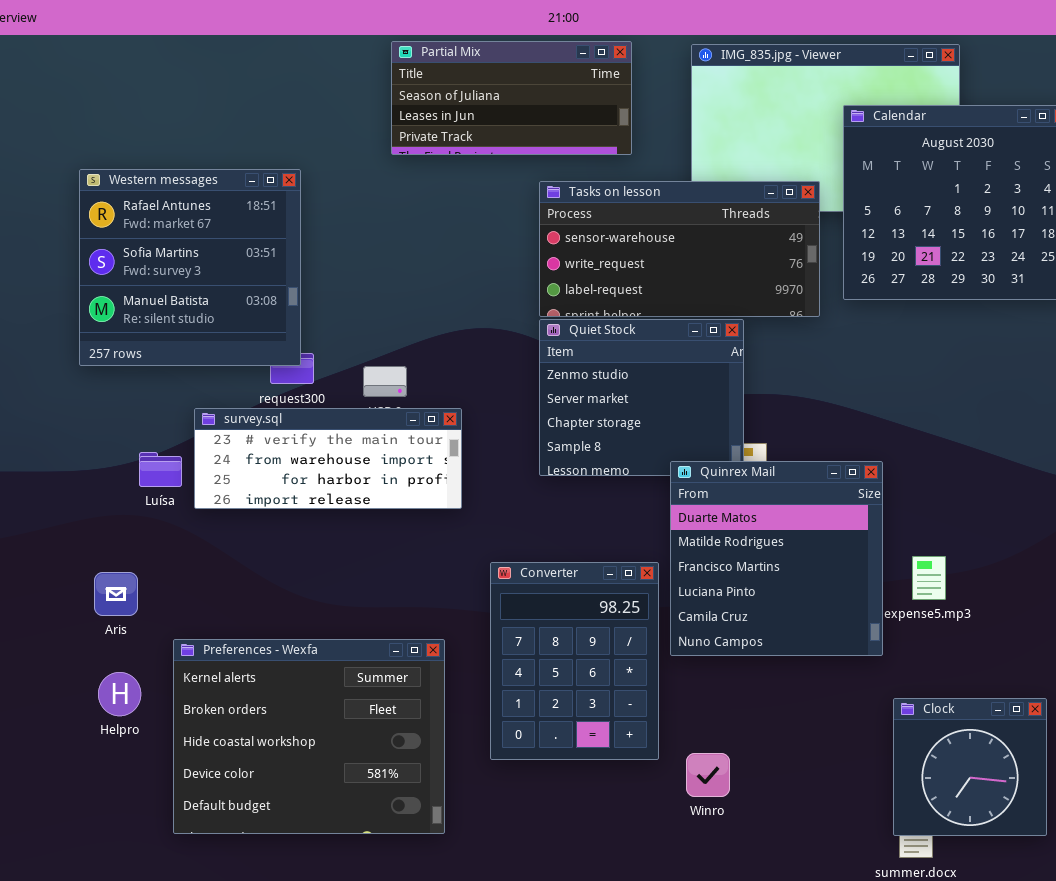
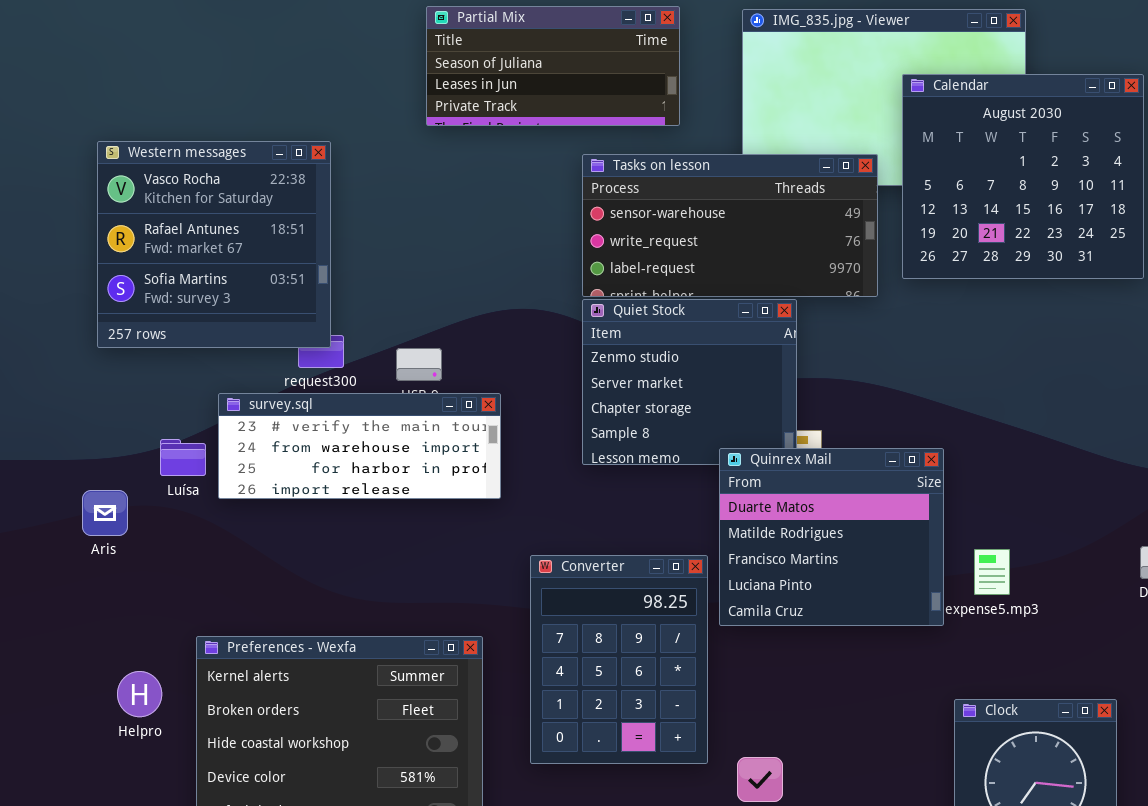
Western messages: [79,169,301,366] -> [97,141,331,348], scrolled up 1 row
Quinrex Mail: [670,461,883,656] -> [719,448,944,626], resized
Aris: [94,572,138,616] -> [82,490,128,536], moved

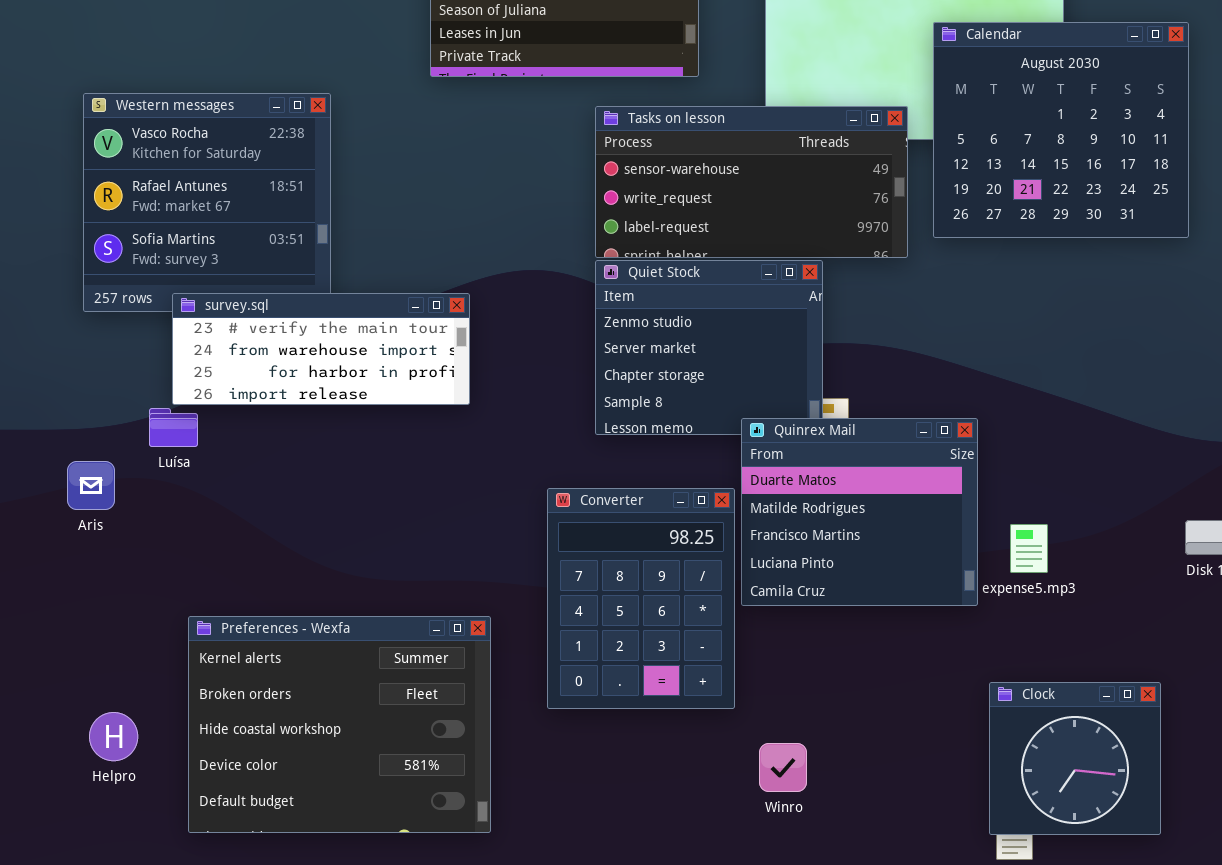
survey.sql: [218,393,501,499] -> [172,293,470,405], moved
Converter: [530,555,708,764] -> [547,488,735,709], moved
Helpro: [117,671,162,717] -> [89,712,138,761], moved

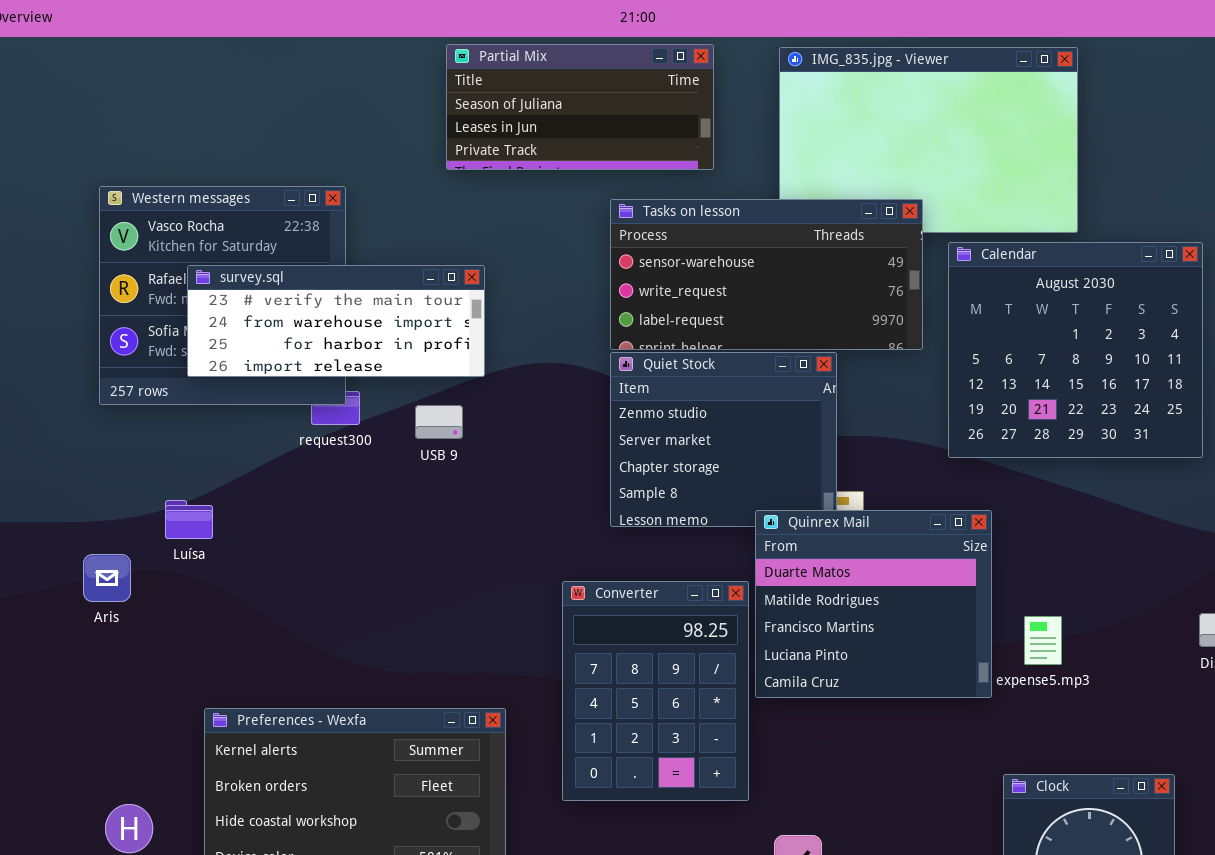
Calendar: [933,22,1189,238] -> [948,242,1203,458], moved
survey.sql: [172,293,470,405] -> [187,265,485,377], moved

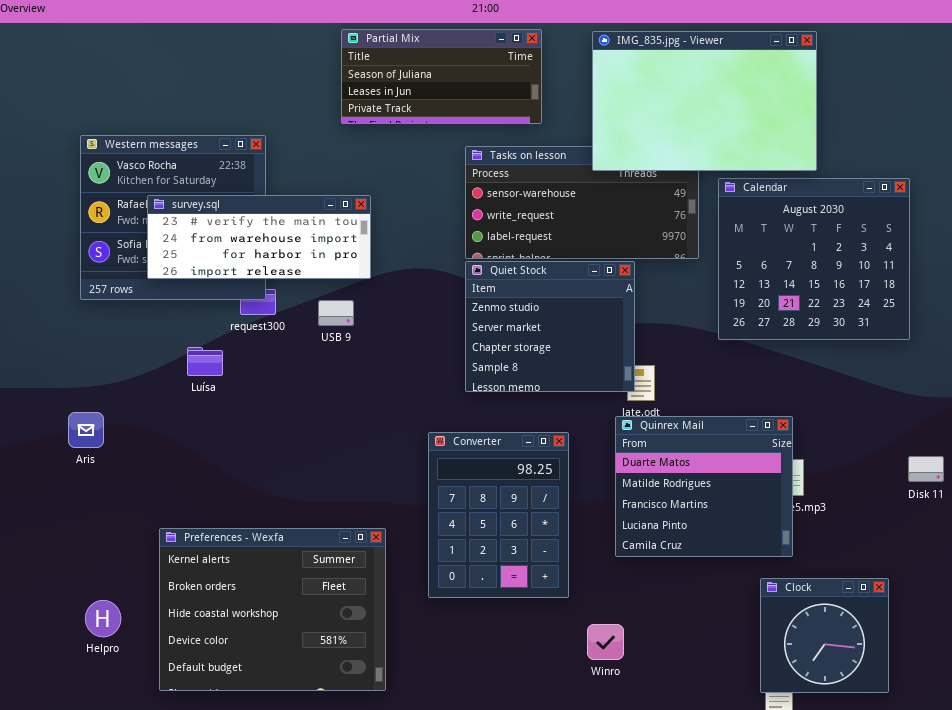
IMG_835.jpg - Viewer: [779,47,1078,233] -> [592,31,817,171], raised
Luísa: [165,500,213,539] -> [187,347,223,376], moved
Quinrex Mail: [755,510,992,698] -> [615,416,793,557], moved

